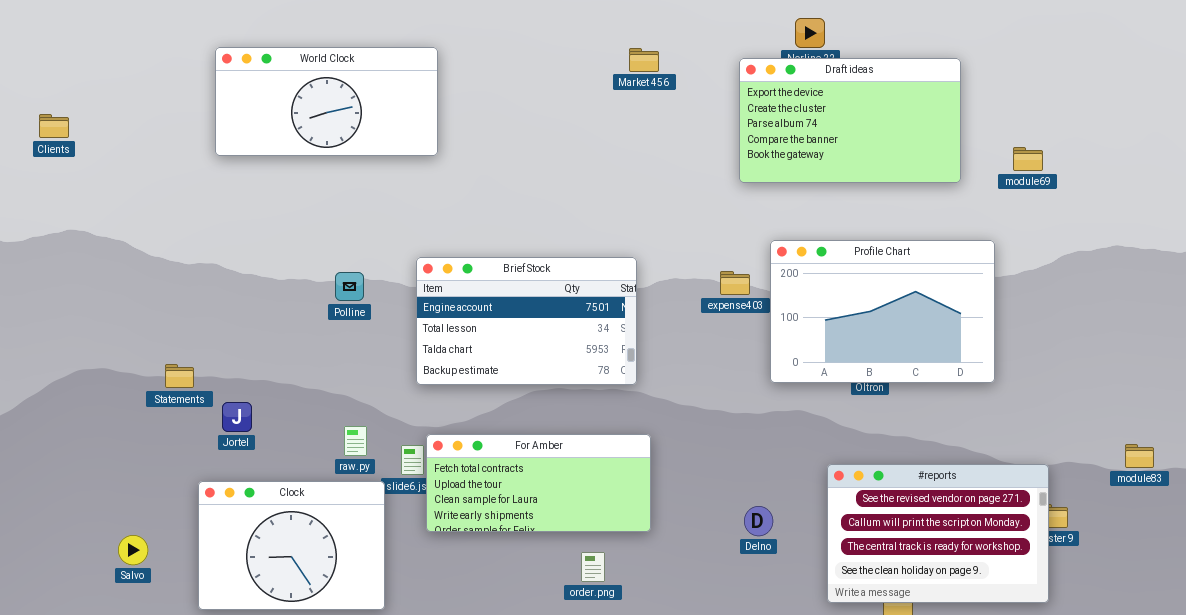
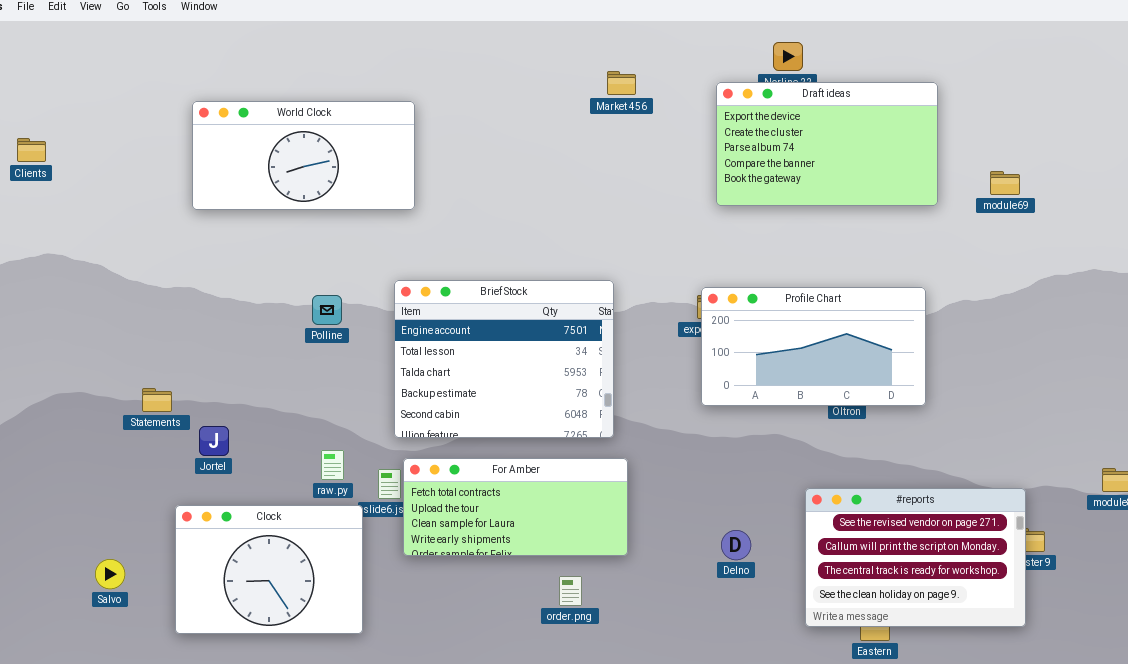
World Clock: [215,47,438,156] -> [192,101,415,210], moved
Profile Chart: [770,240,995,383] -> [701,287,926,406], moved, resized
Brief Stock: [416,257,637,385] -> [394,280,614,438], resized

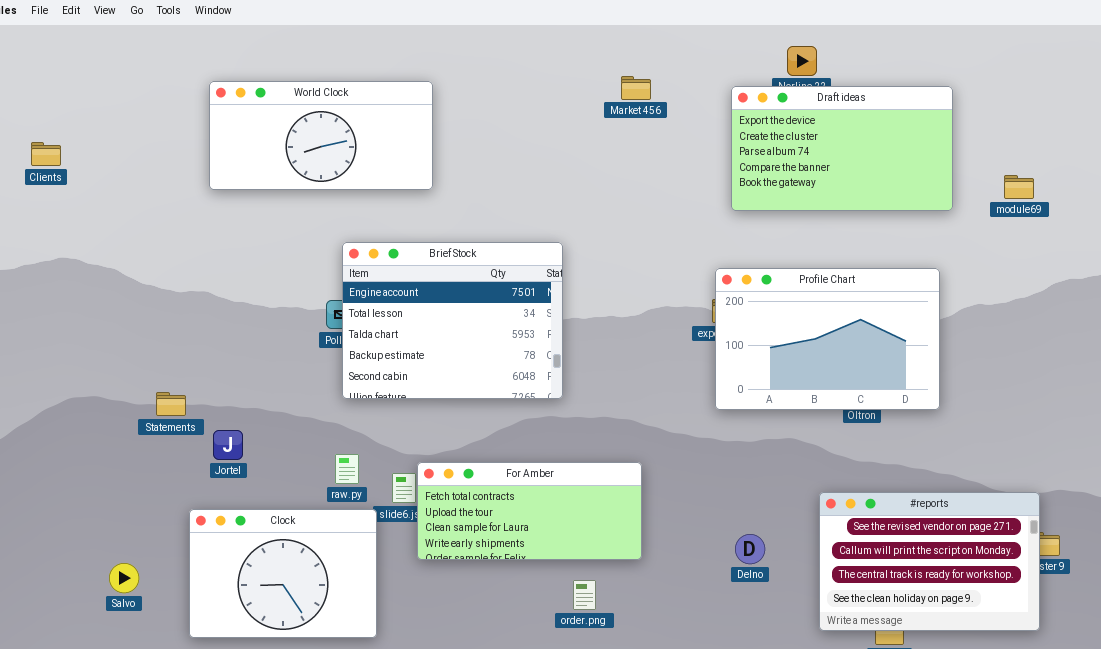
World Clock: [192,101,415,210] -> [209,81,433,190], moved
Brief Stock: [394,280,614,438] -> [342,242,563,399], moved
Profile Chart: [701,287,926,406] -> [715,268,940,410], resized

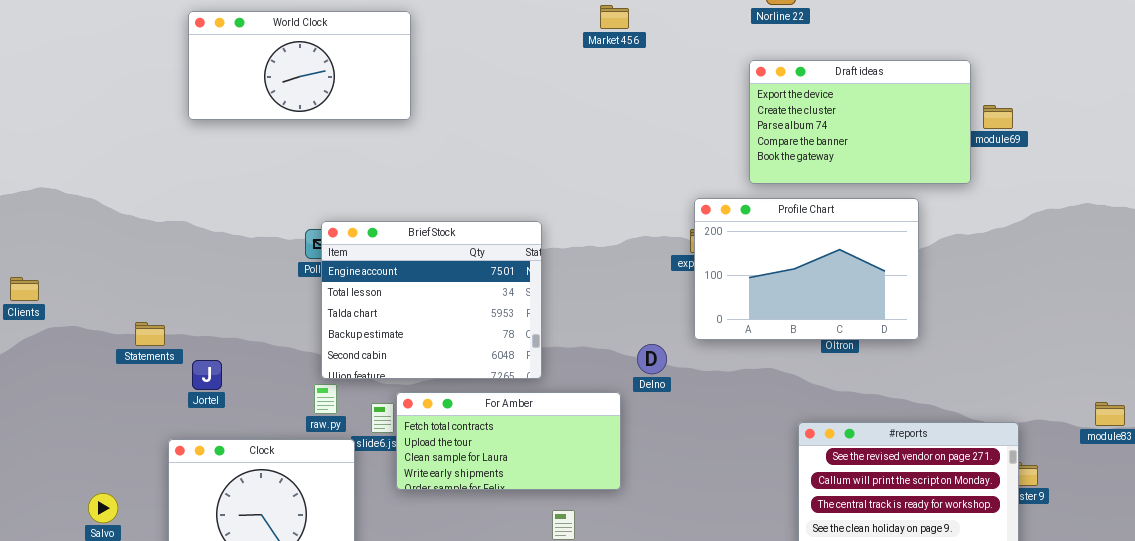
Draft ideas: [731,86,953,211] -> [749,60,971,184], moved
Clients: [31,142,61,166] -> [10,277,39,301], moved
Brief Stock: [342,242,563,399] -> [321,221,542,379], moved
Delno: [735,534,765,564] -> [637,344,667,374], moved

